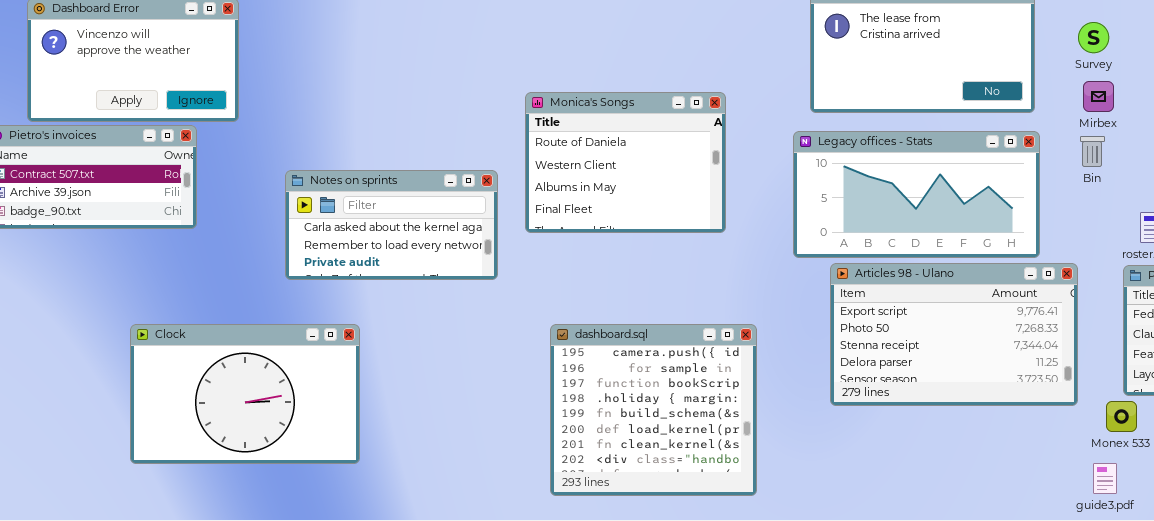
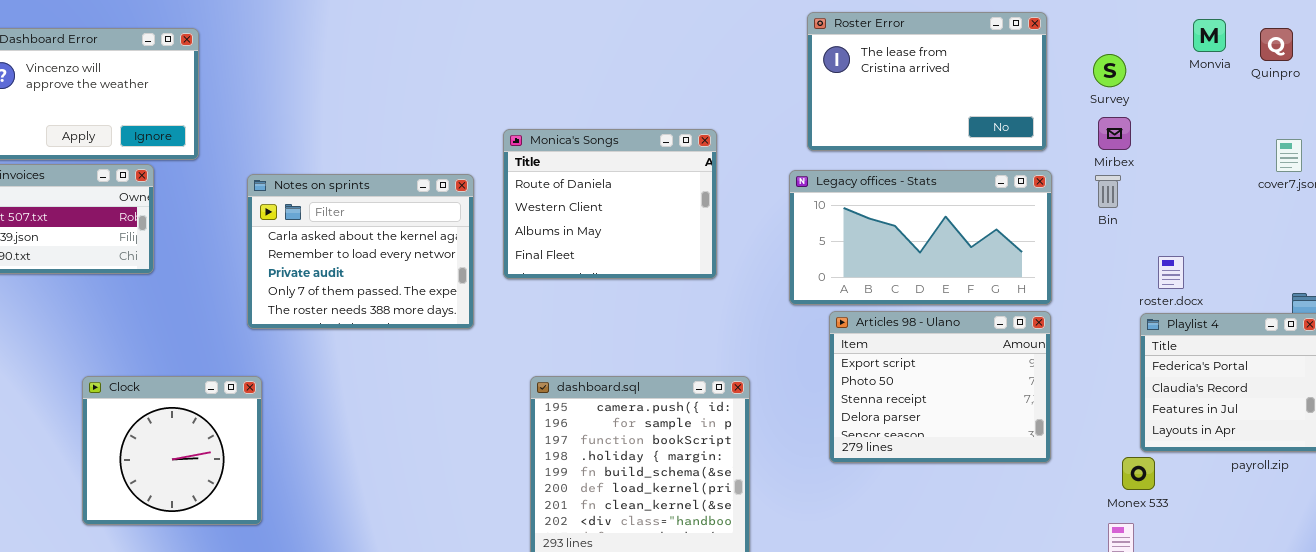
Notes on sprints: [285,170,498,280] -> [247,174,474,329], resized
Articles 98 - Ulano: [830,263,1078,406] -> [829,311,1051,463], resized
Clock: [130,324,360,464] -> [82,376,262,525], resized

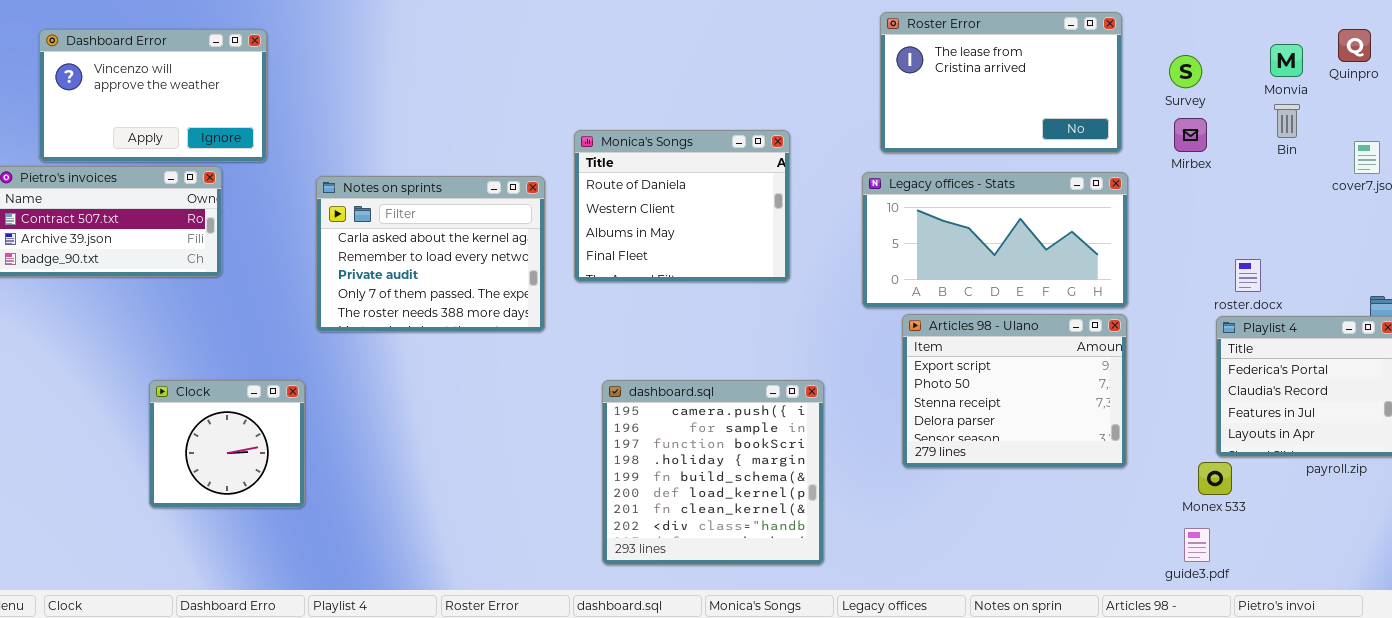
Monvia: [1193,19,1226,52] -> [1270,44,1303,77], moved
Bin: [1095,175,1121,208] -> [1274,104,1300,138], moved
Clock: [82,376,262,525] -> [149,380,305,508], resized

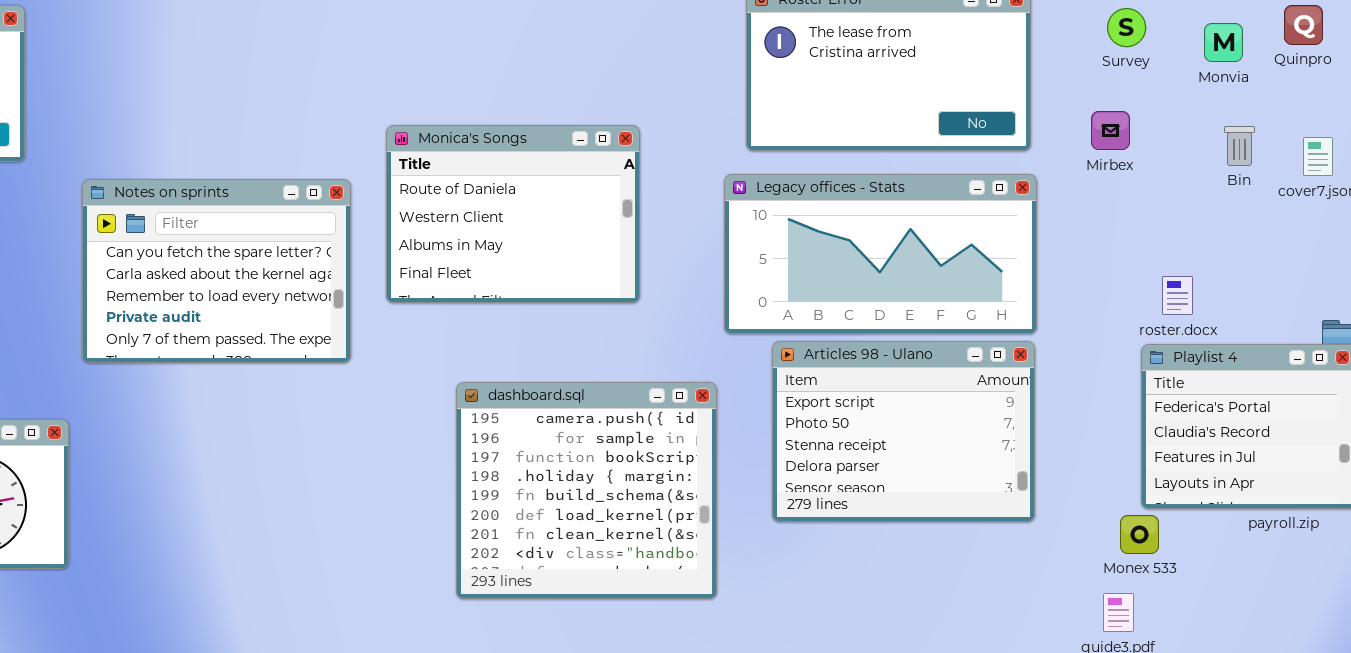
Survey: [1169,55,1202,88] -> [1107,8,1146,47], moved
Bin: [1274,104,1300,138] -> [1224,126,1255,166], moved
Notes on sprints: [316,176,545,332] -> [82,179,351,363], scrolled up 1 row
dashboard.sql: [602,380,824,565] -> [456,382,717,599], moved

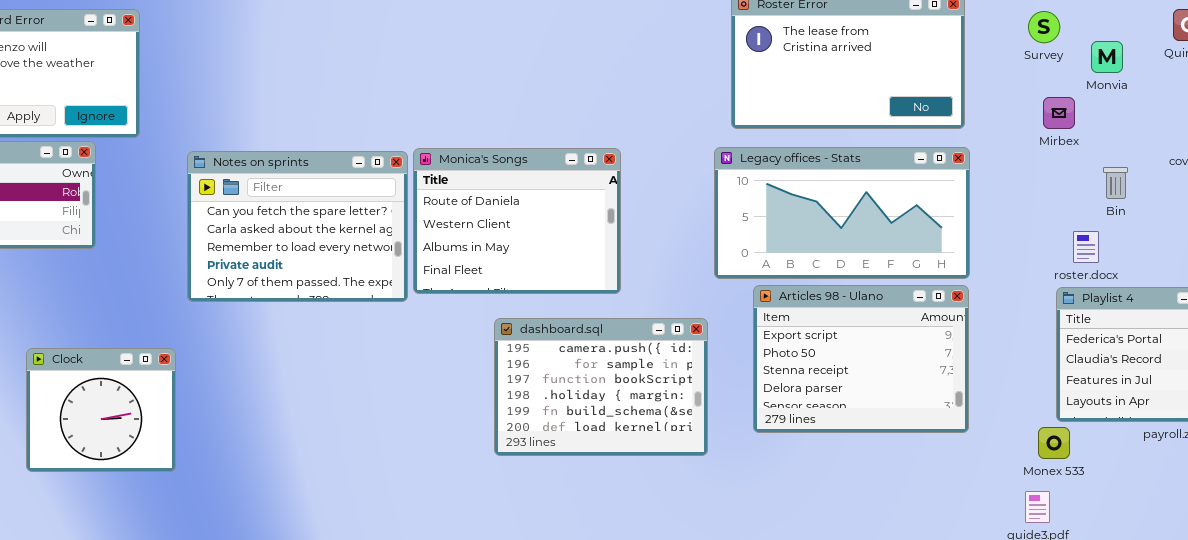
Monvia: [1204,23,1243,62] -> [1091,41,1123,73], moved
Mirbex: [1091,111,1130,150] -> [1043,97,1075,129], moved
Monica's Songs: [386,125,640,303] -> [413,148,621,294], moved
Bin: [1224,126,1255,166] -> [1103,167,1128,199], moved
dashboard.sql: [456,382,717,599] -> [494,318,708,456], resized

